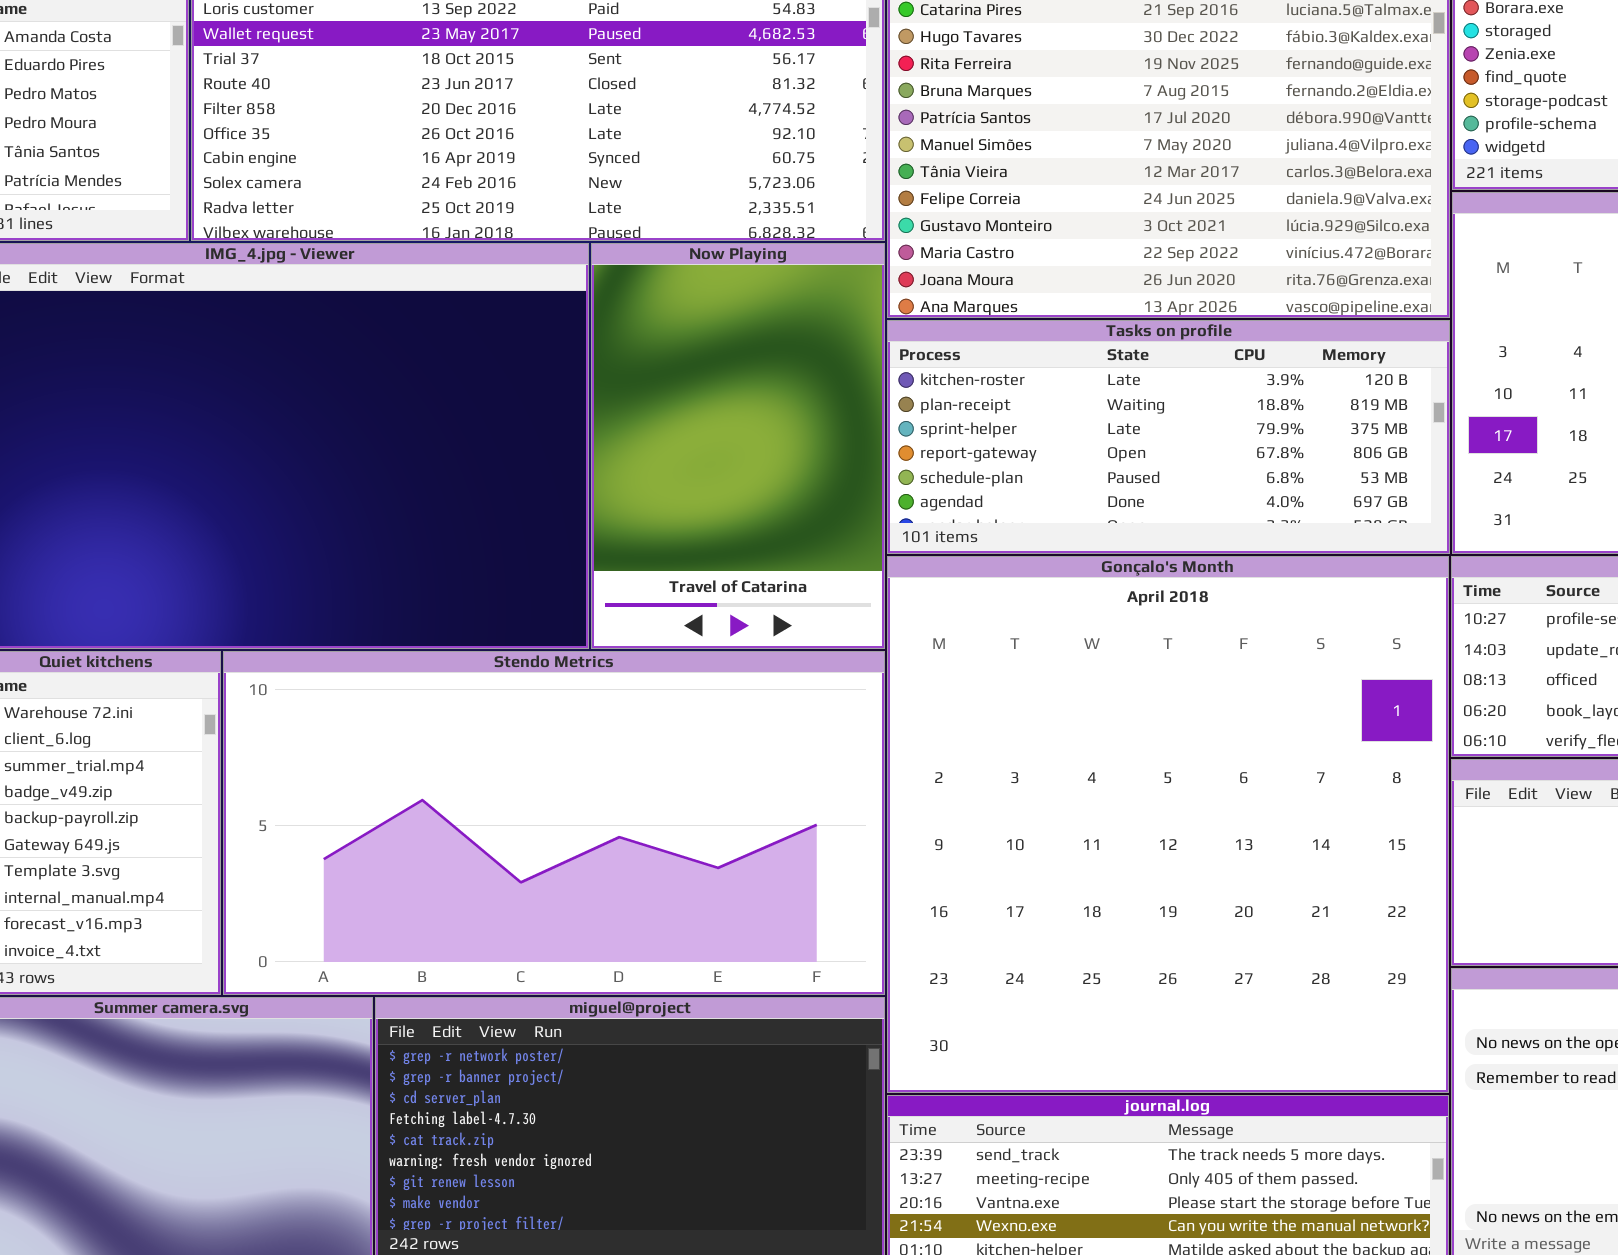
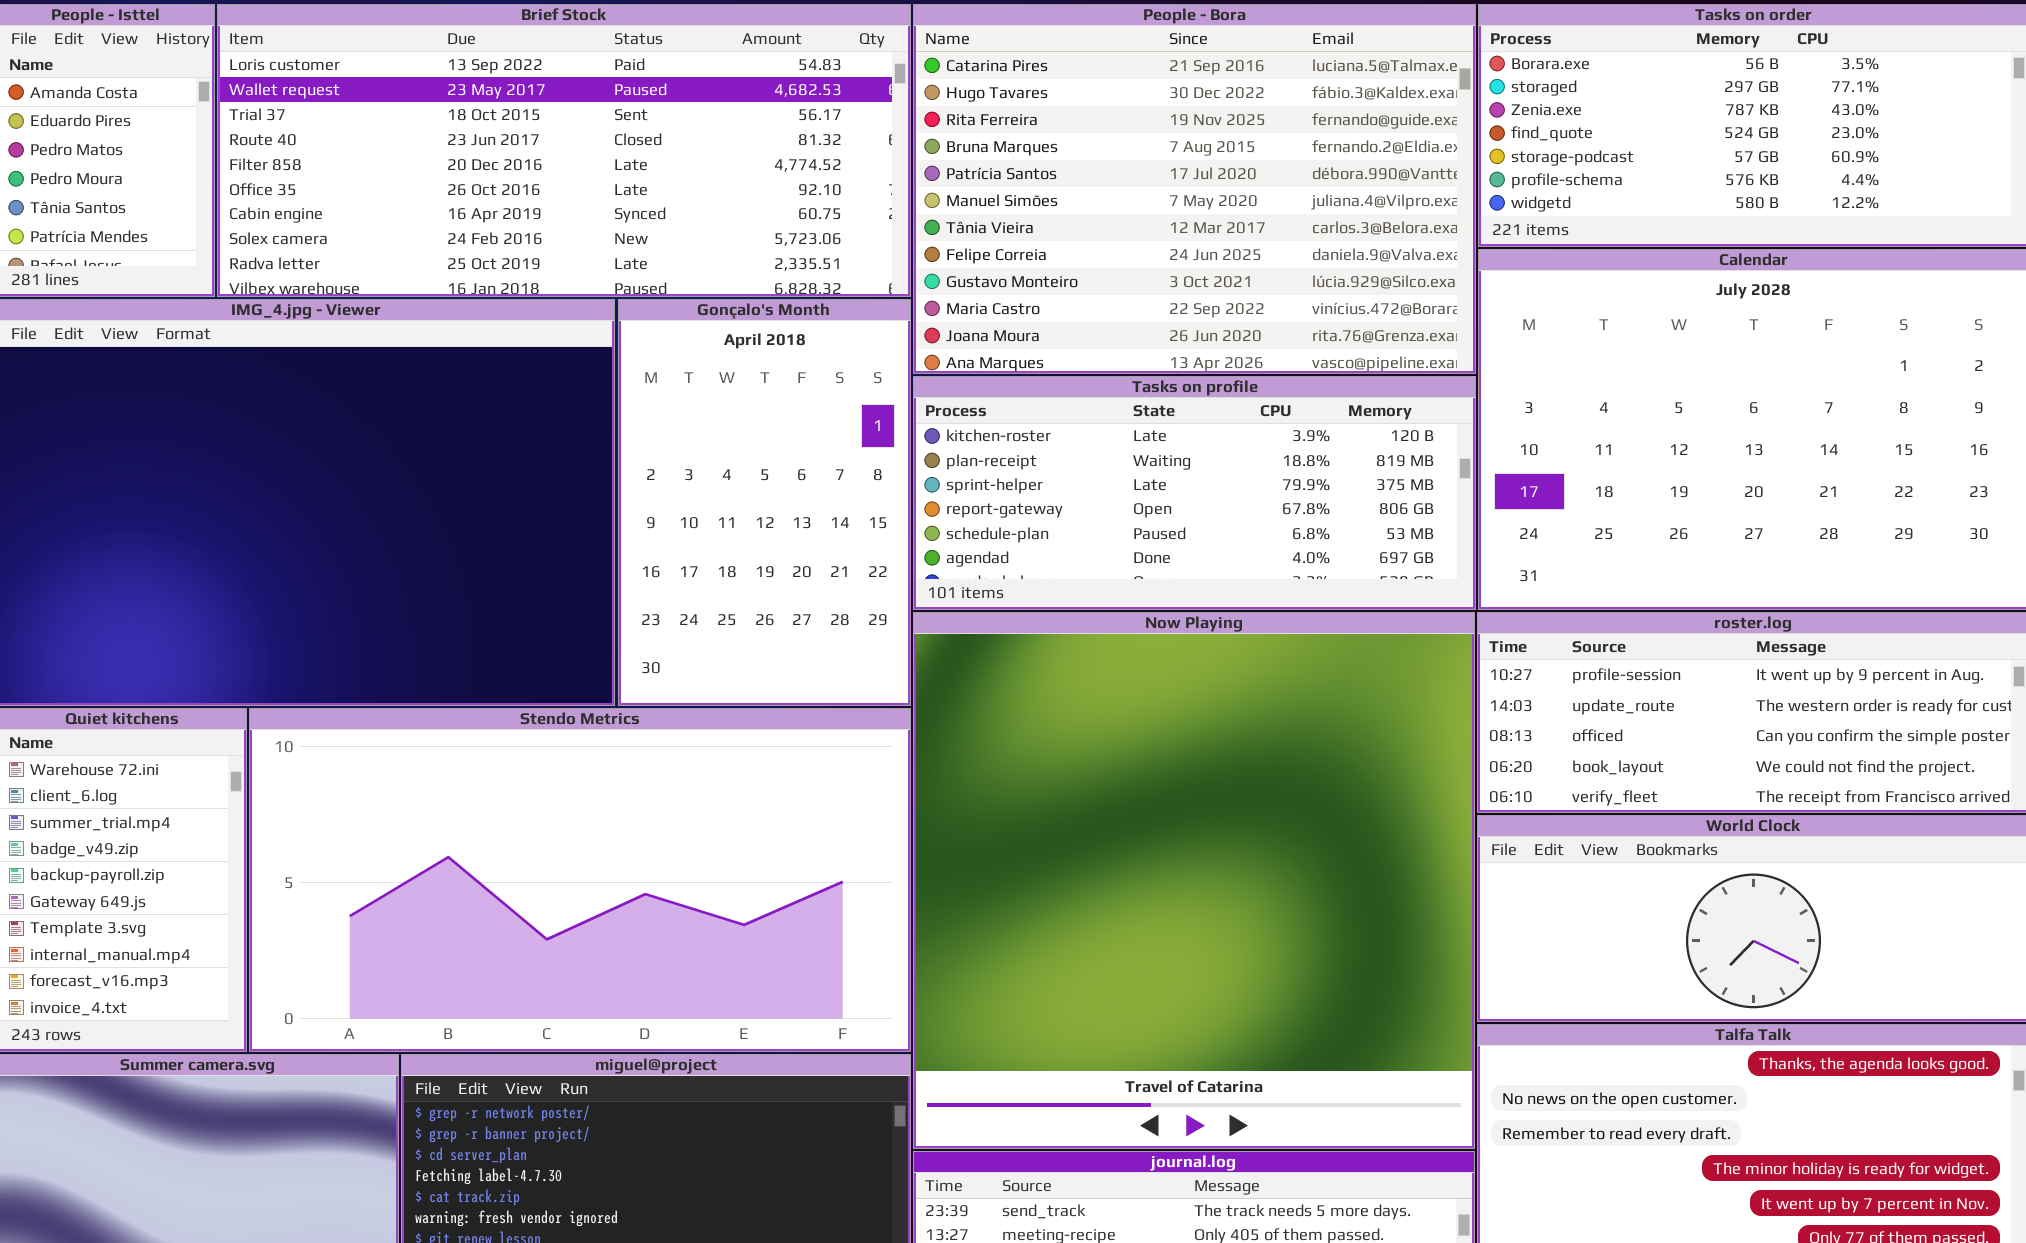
Now Playing: [591,243,885,649] -> [913,612,1475,1149], moved, resized
Gonçalo's Month: [887,556,1449,1093] -> [618,299,911,706], moved, resized

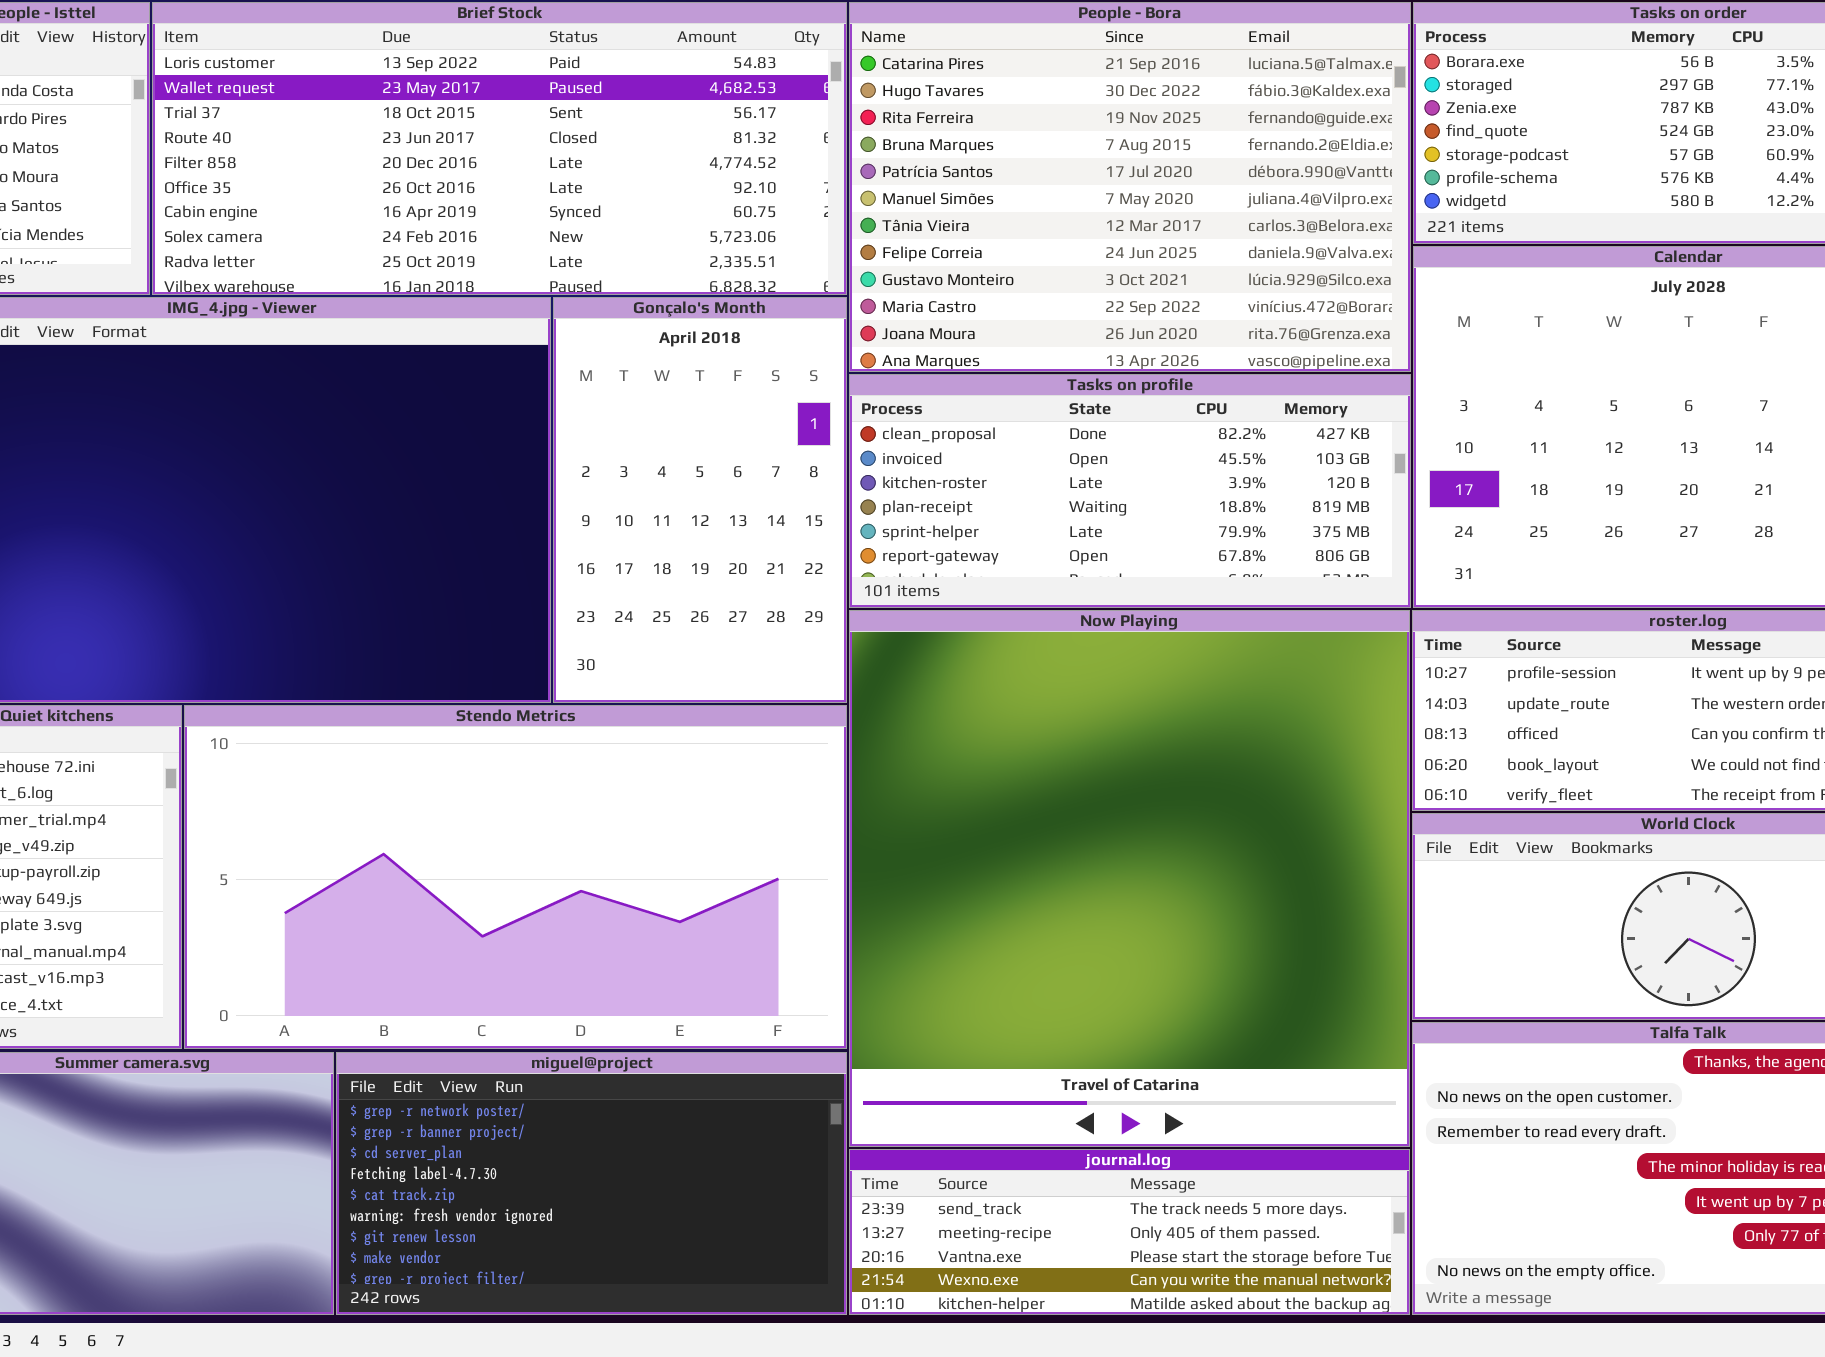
Tasks on profile: [913,376,1476,610] -> [849,374,1411,608], scrolled up 2 rows

